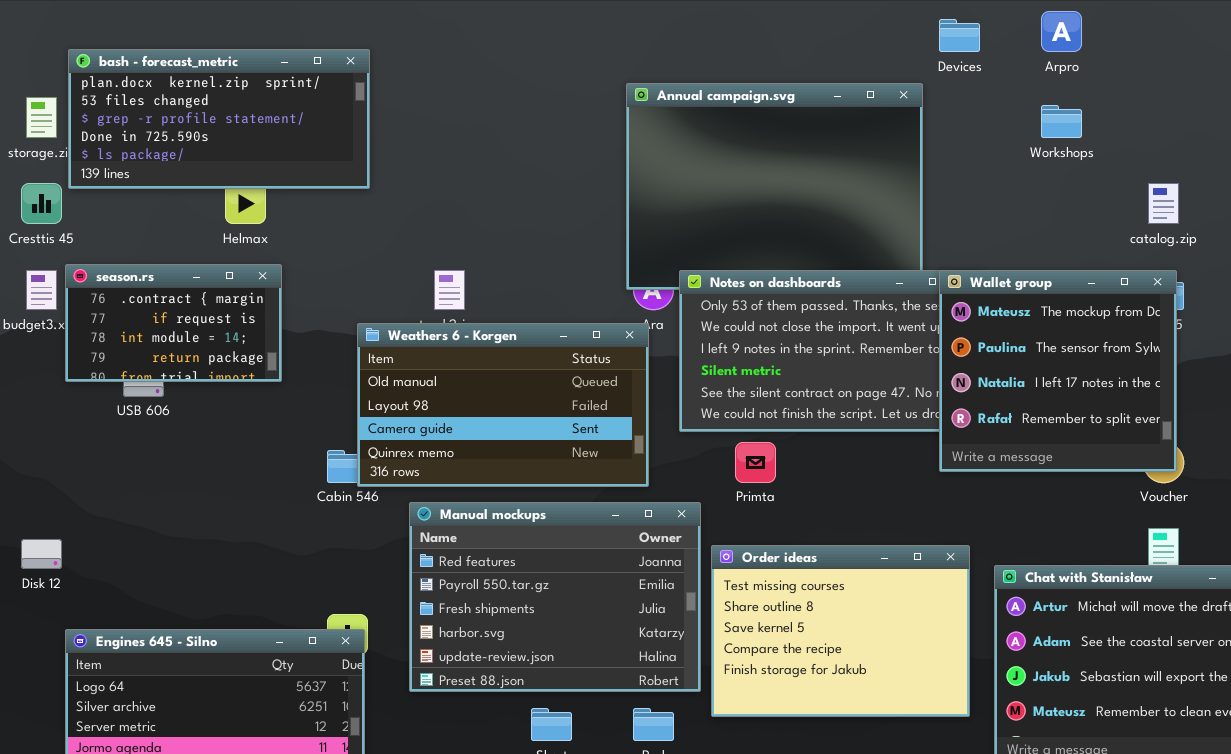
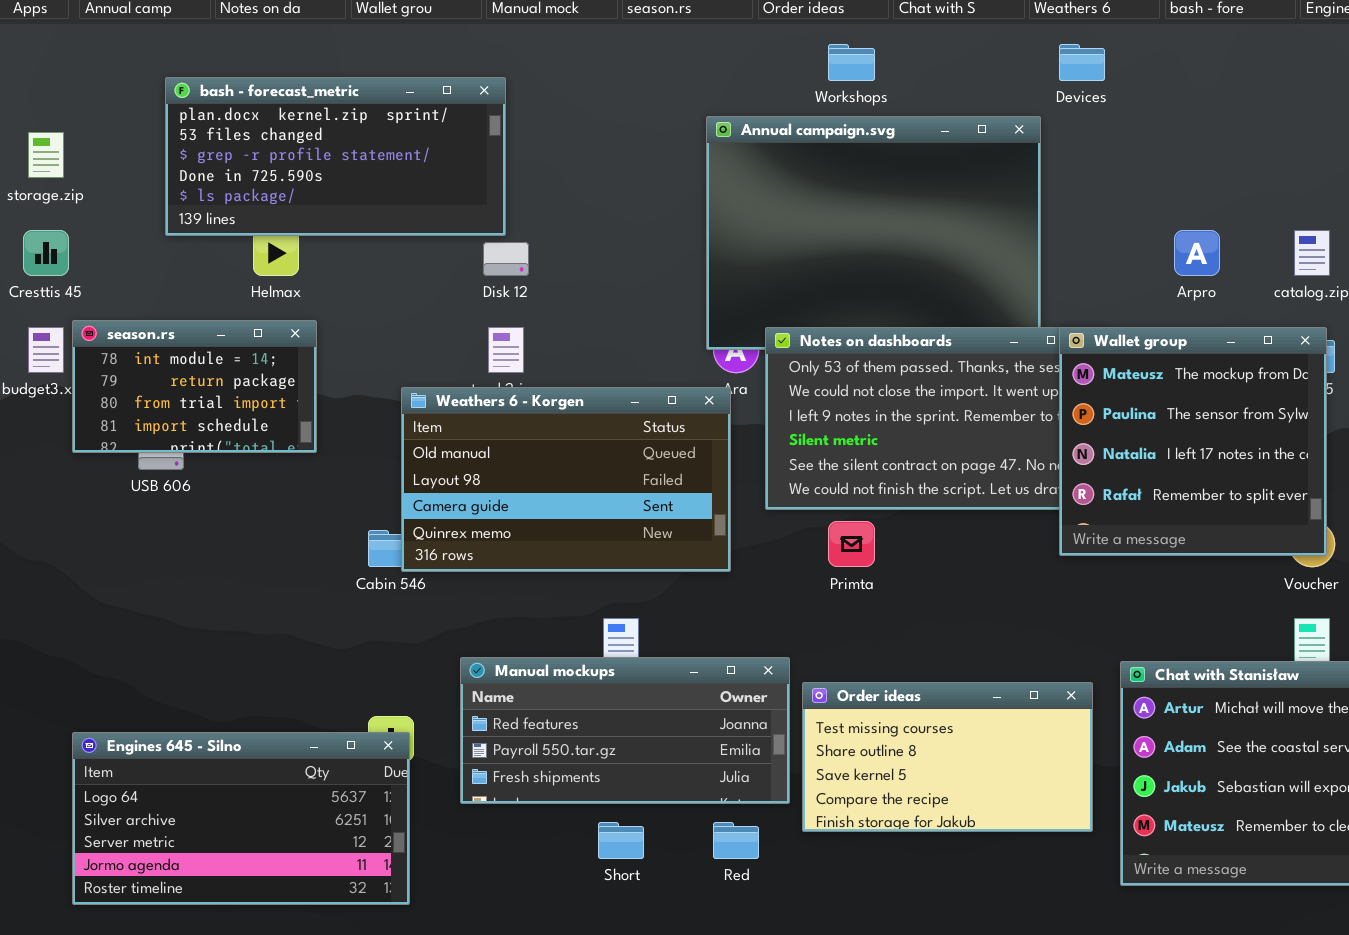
Arpro: [1041,11,1082,52] -> [1174,230,1220,276], moved
bash - forecast_metric: [68,49,370,189] -> [165,77,506,236], moved
Workshops: [1041,105,1082,138] -> [828,44,875,81], moved
season.rs: [65,264,282,382] -> [72,320,317,453], scrolled down 2 rows
Manual mockups: [409,502,701,692] -> [460,657,790,804], resized
Disk 12: [21,539,62,569] -> [483,242,529,276], moved
Order ideas: [711,545,970,717] -> [802,682,1093,832], resized

